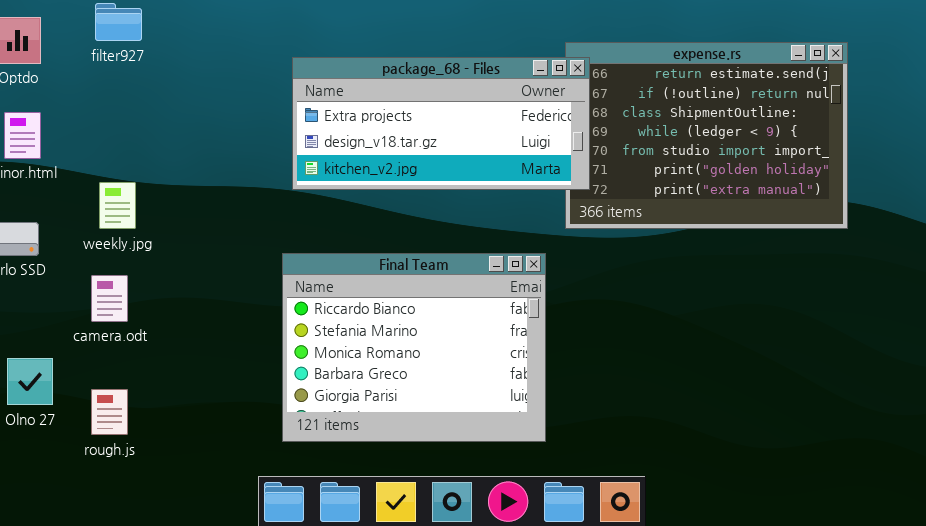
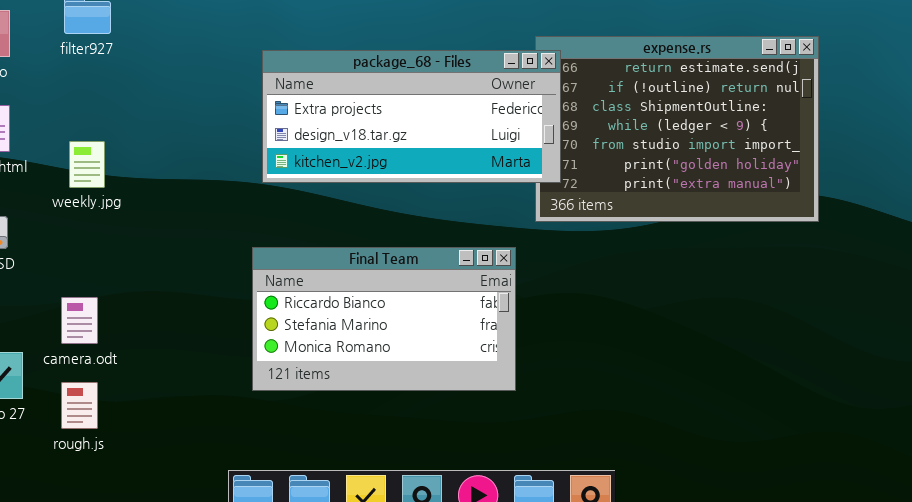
weekly.jpg: [99,182,136,229] -> [69,141,105,188], moved
Final Team: [282,253,546,442] -> [252,247,516,391], resized
camera.odt: [91,275,128,322] -> [61,297,98,344], moved

